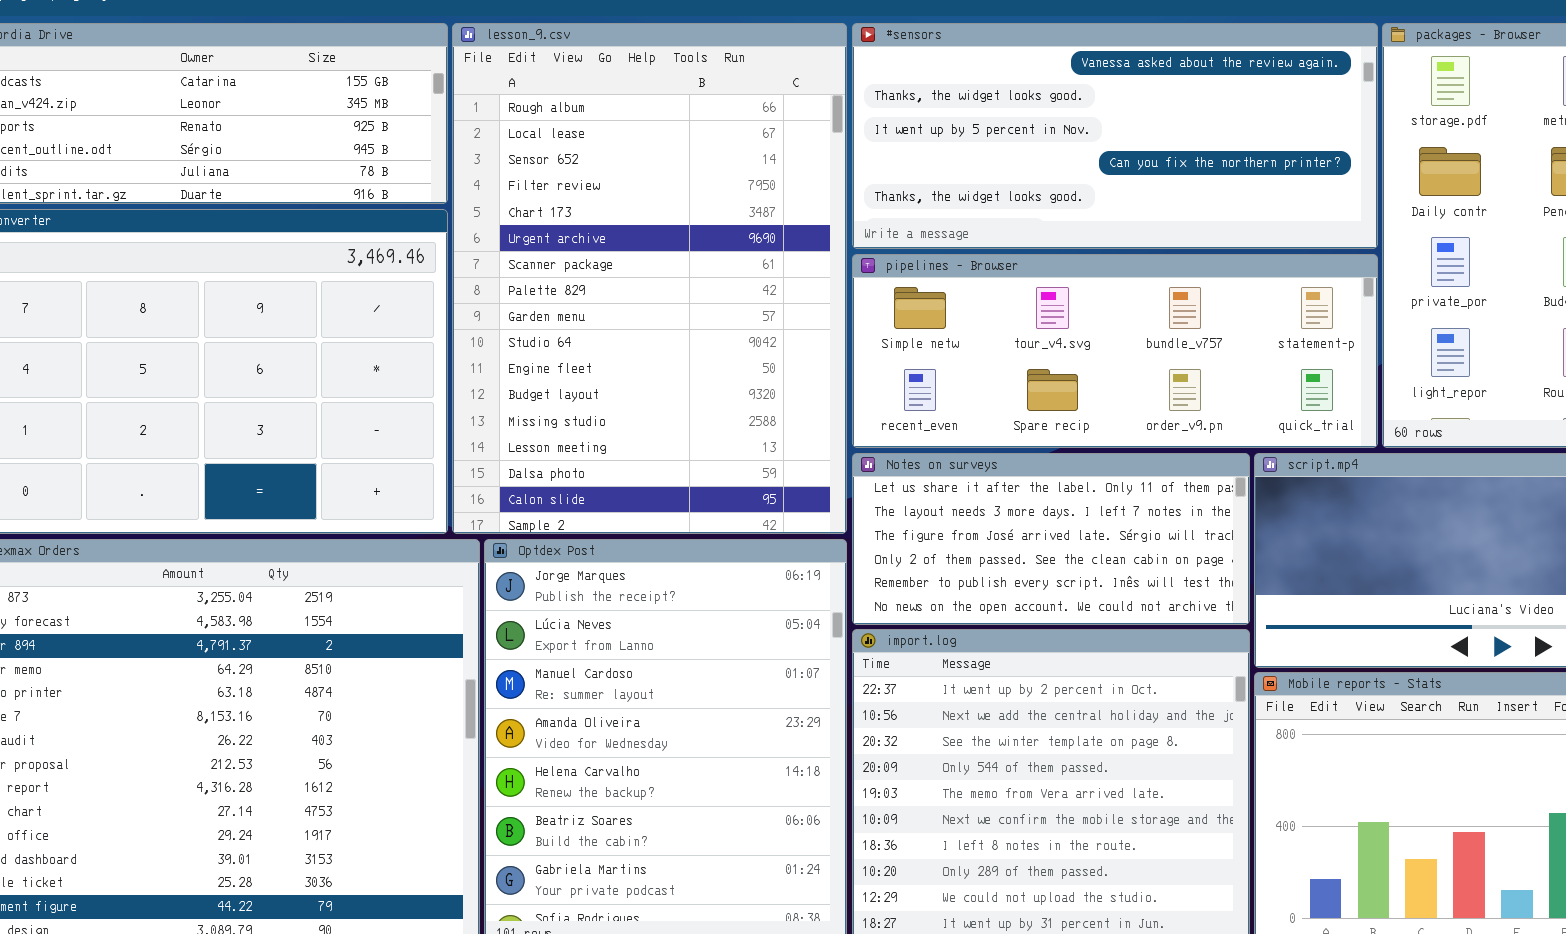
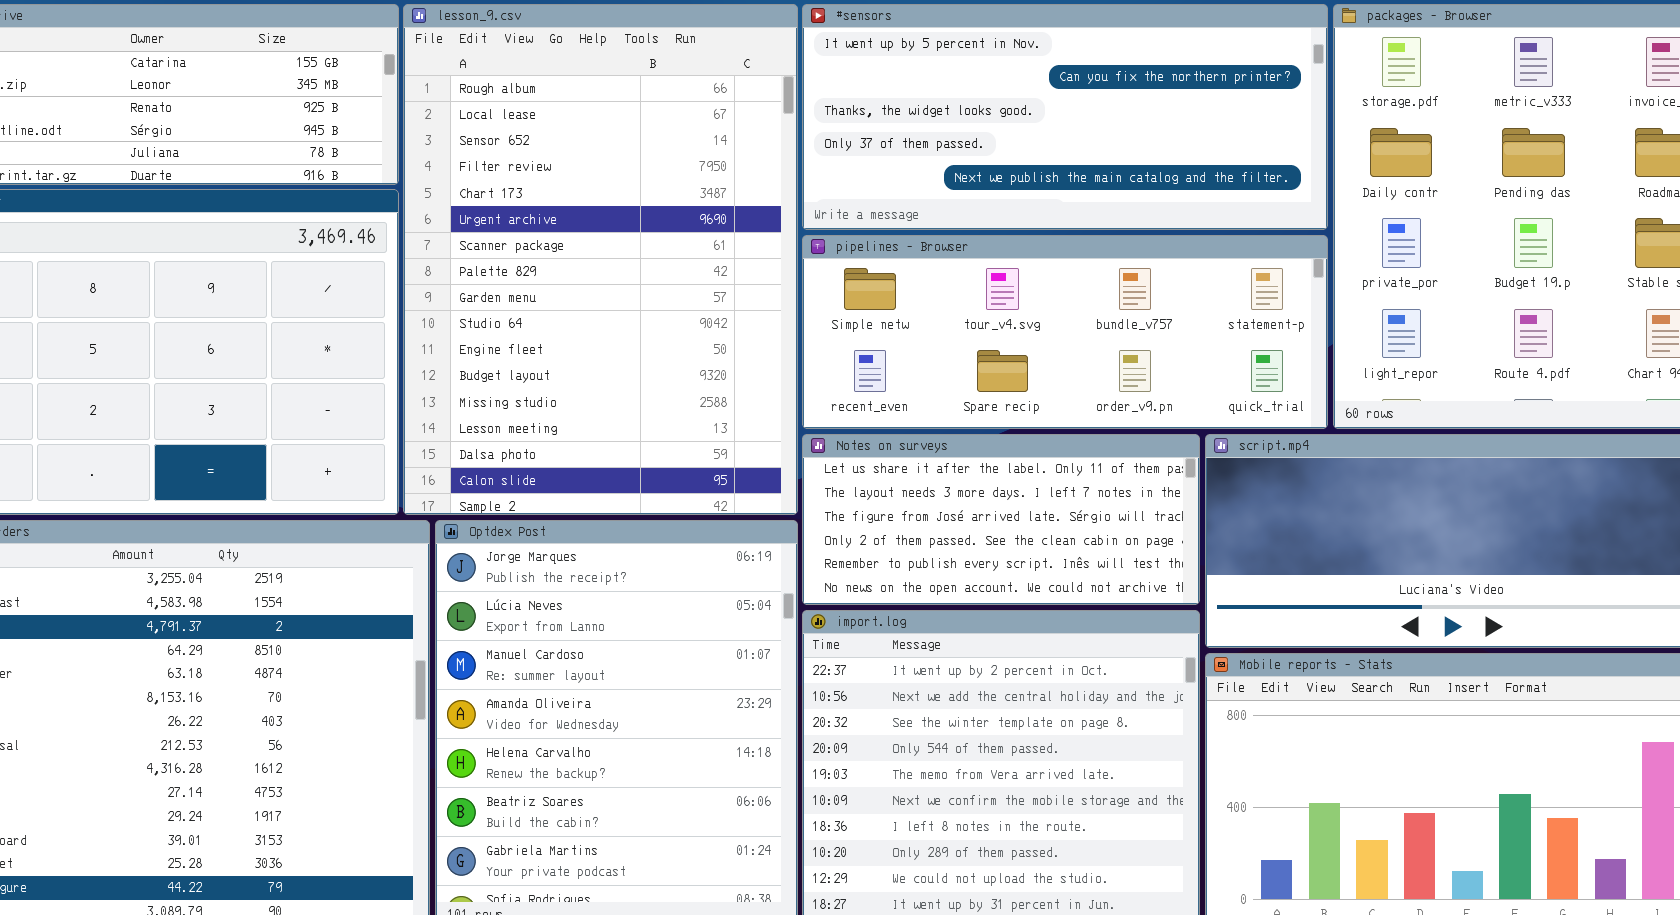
#sensors: [852,23,1378,249] -> [802,4,1328,230], scrolled down 2 rows

